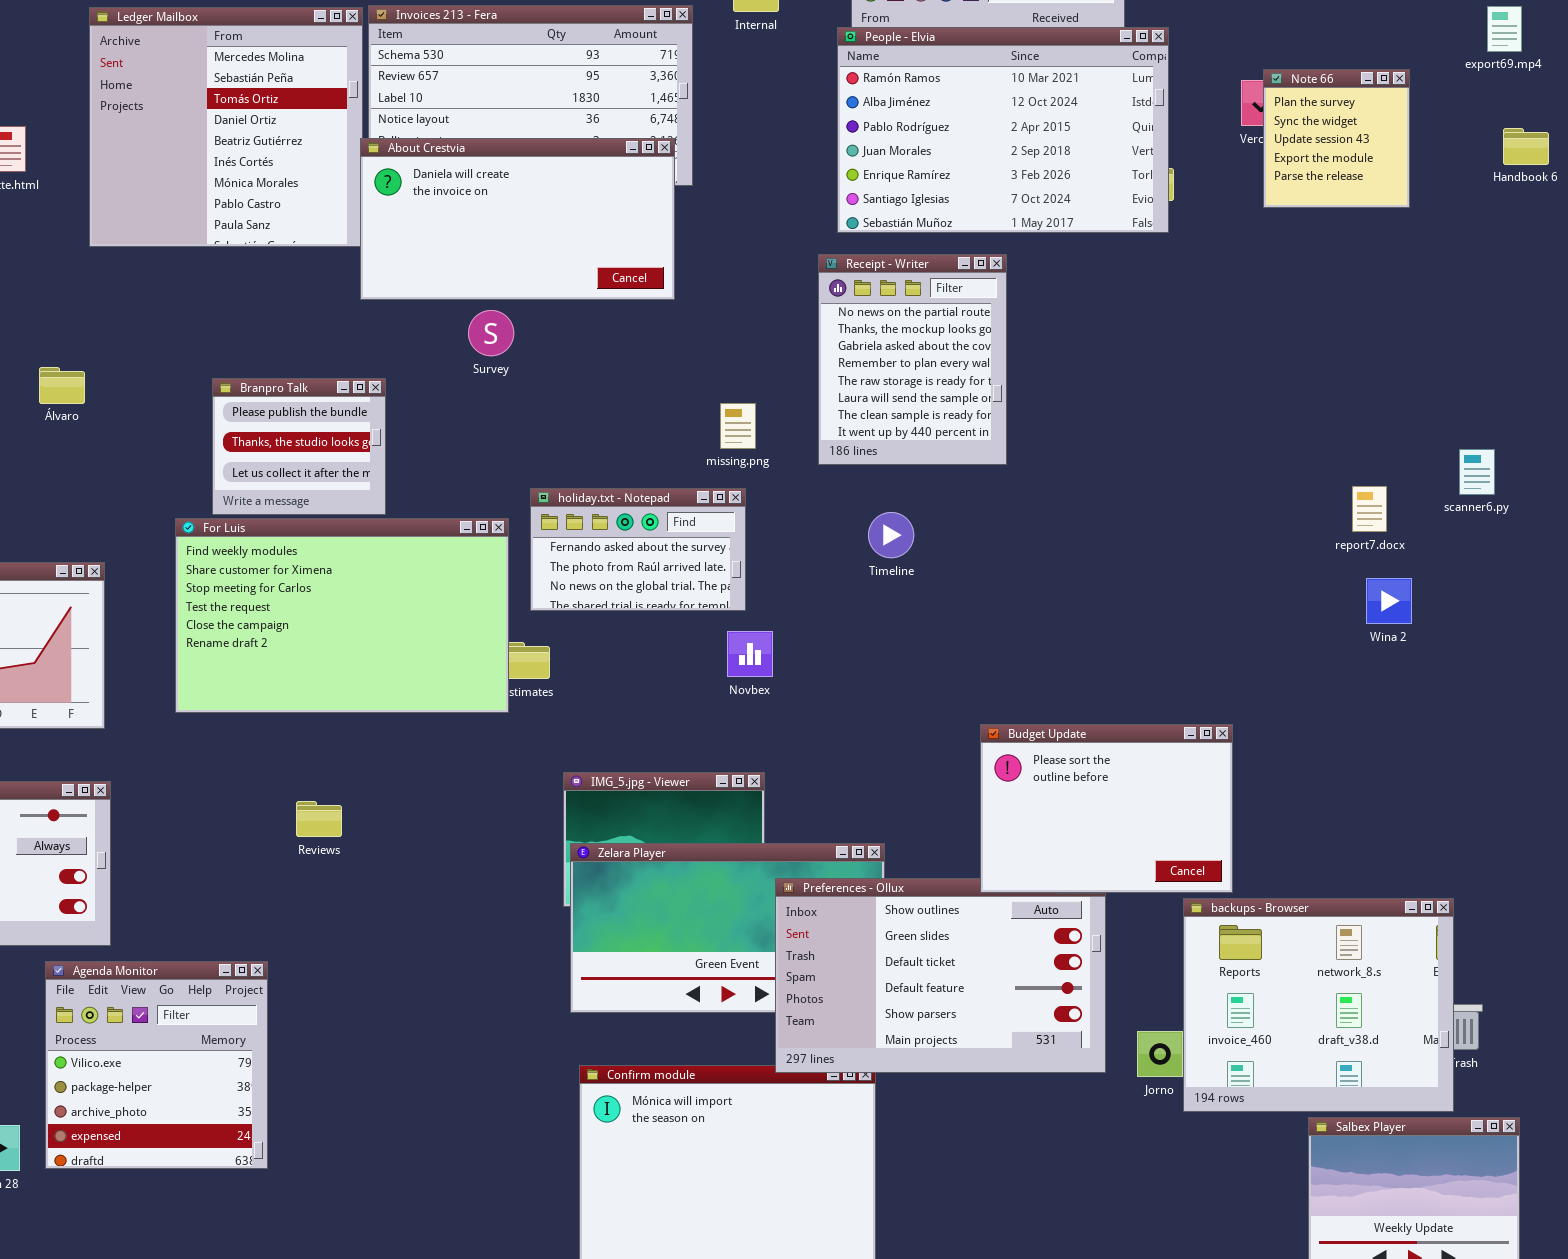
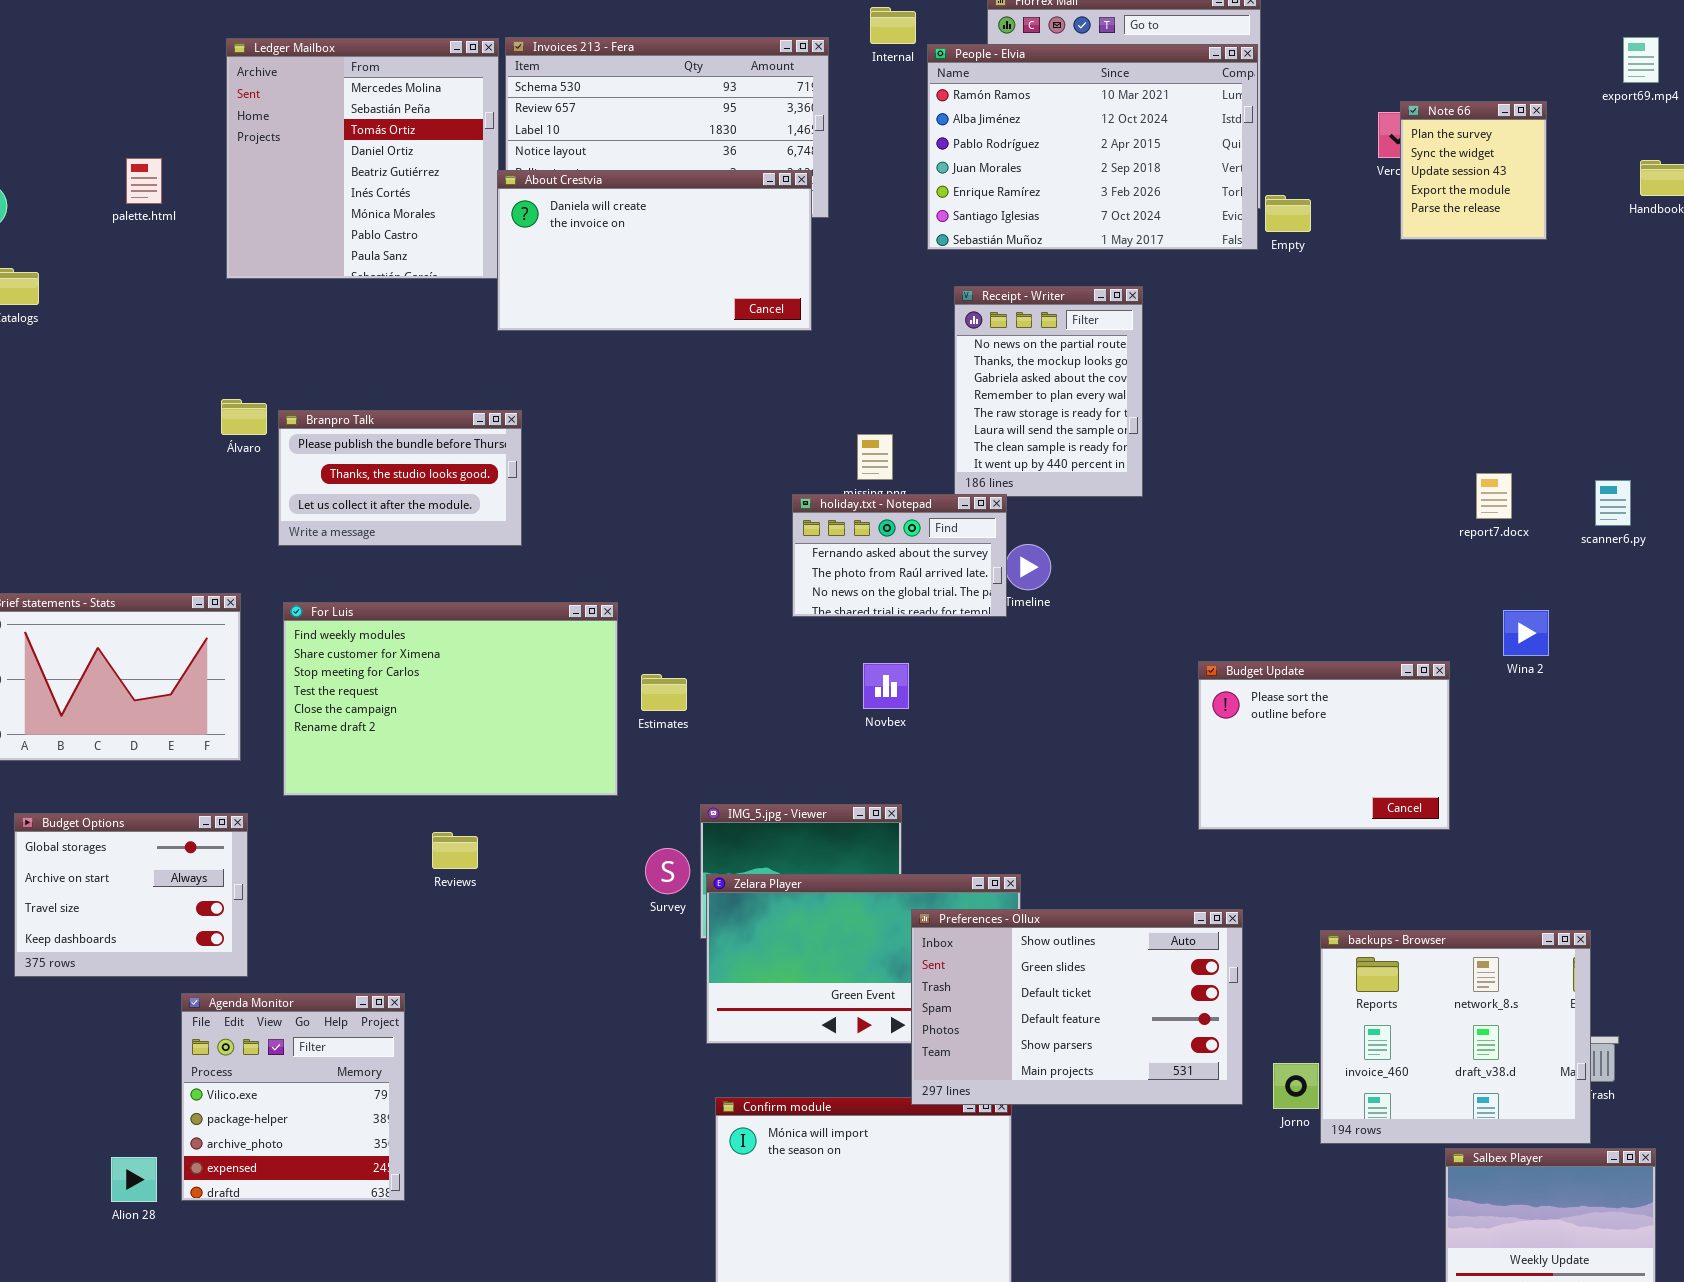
People - Elvia: [837,27,1169,233] -> [927,44,1258,250], moved
Survey: [468,310,514,356] -> [645,848,690,894], moved
Álvaro: [39,367,85,404] -> [221,399,267,435], moved
Branpro Talk: [212,378,386,515] -> [278,410,522,546], resized
report7.docx: [1352,486,1387,532] -> [1476,473,1512,519], moved
holiday.txt - Notepad: [530,488,746,611] -> [792,494,1007,617], moved
For Luis: [175,518,509,713] -> [283,602,618,796], moved
Budget Update: [980,724,1233,893] -> [1198,661,1450,830], moved

